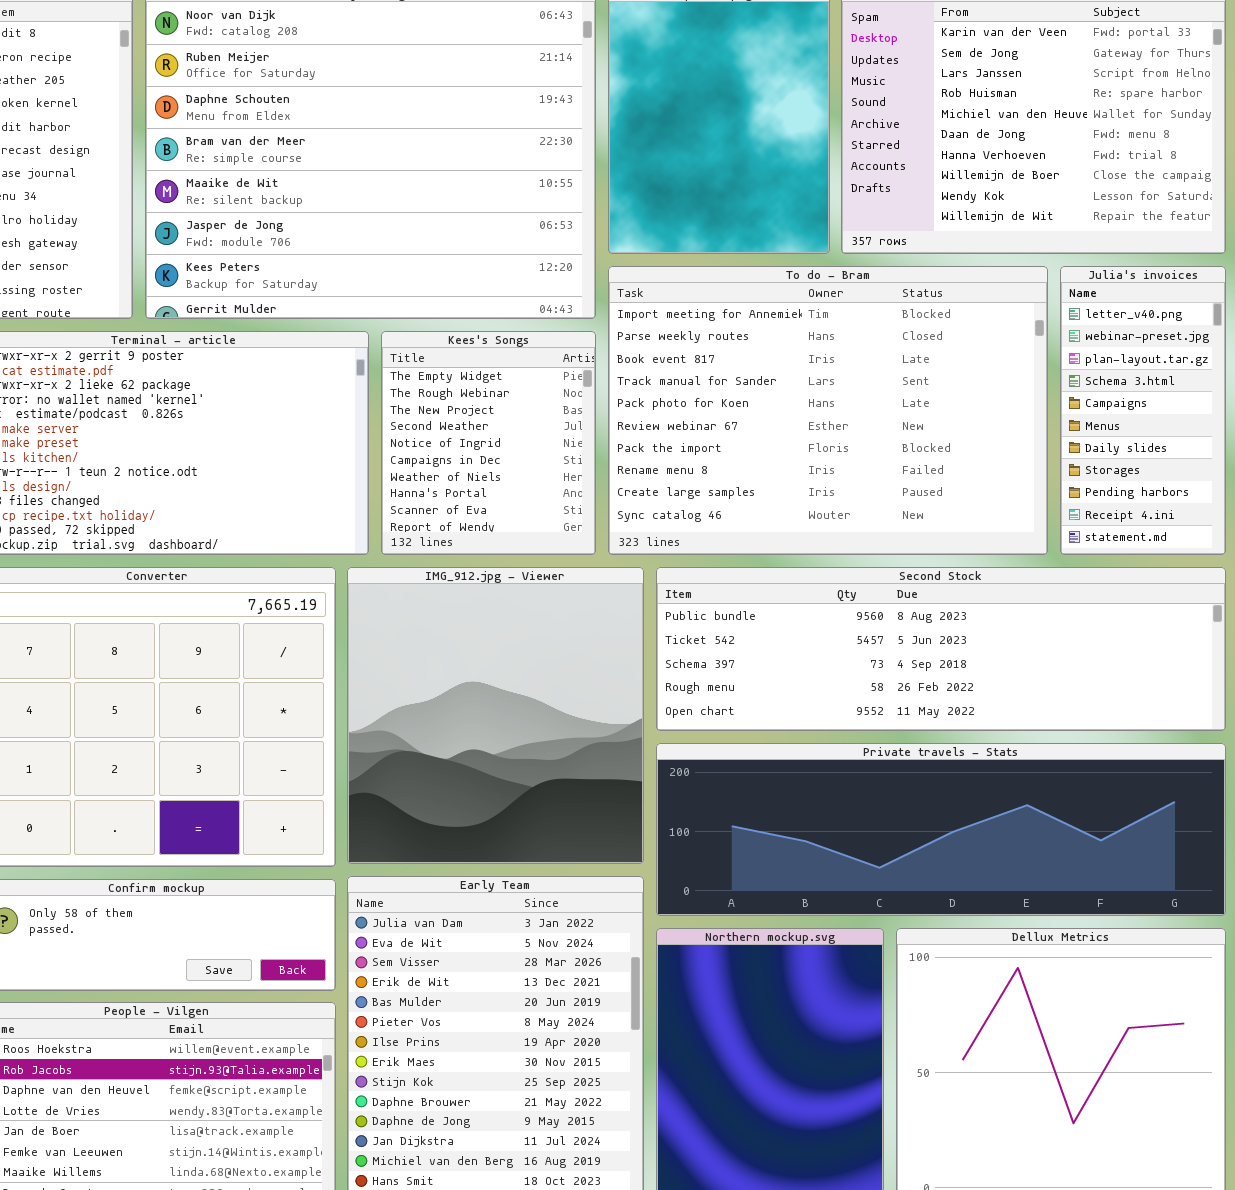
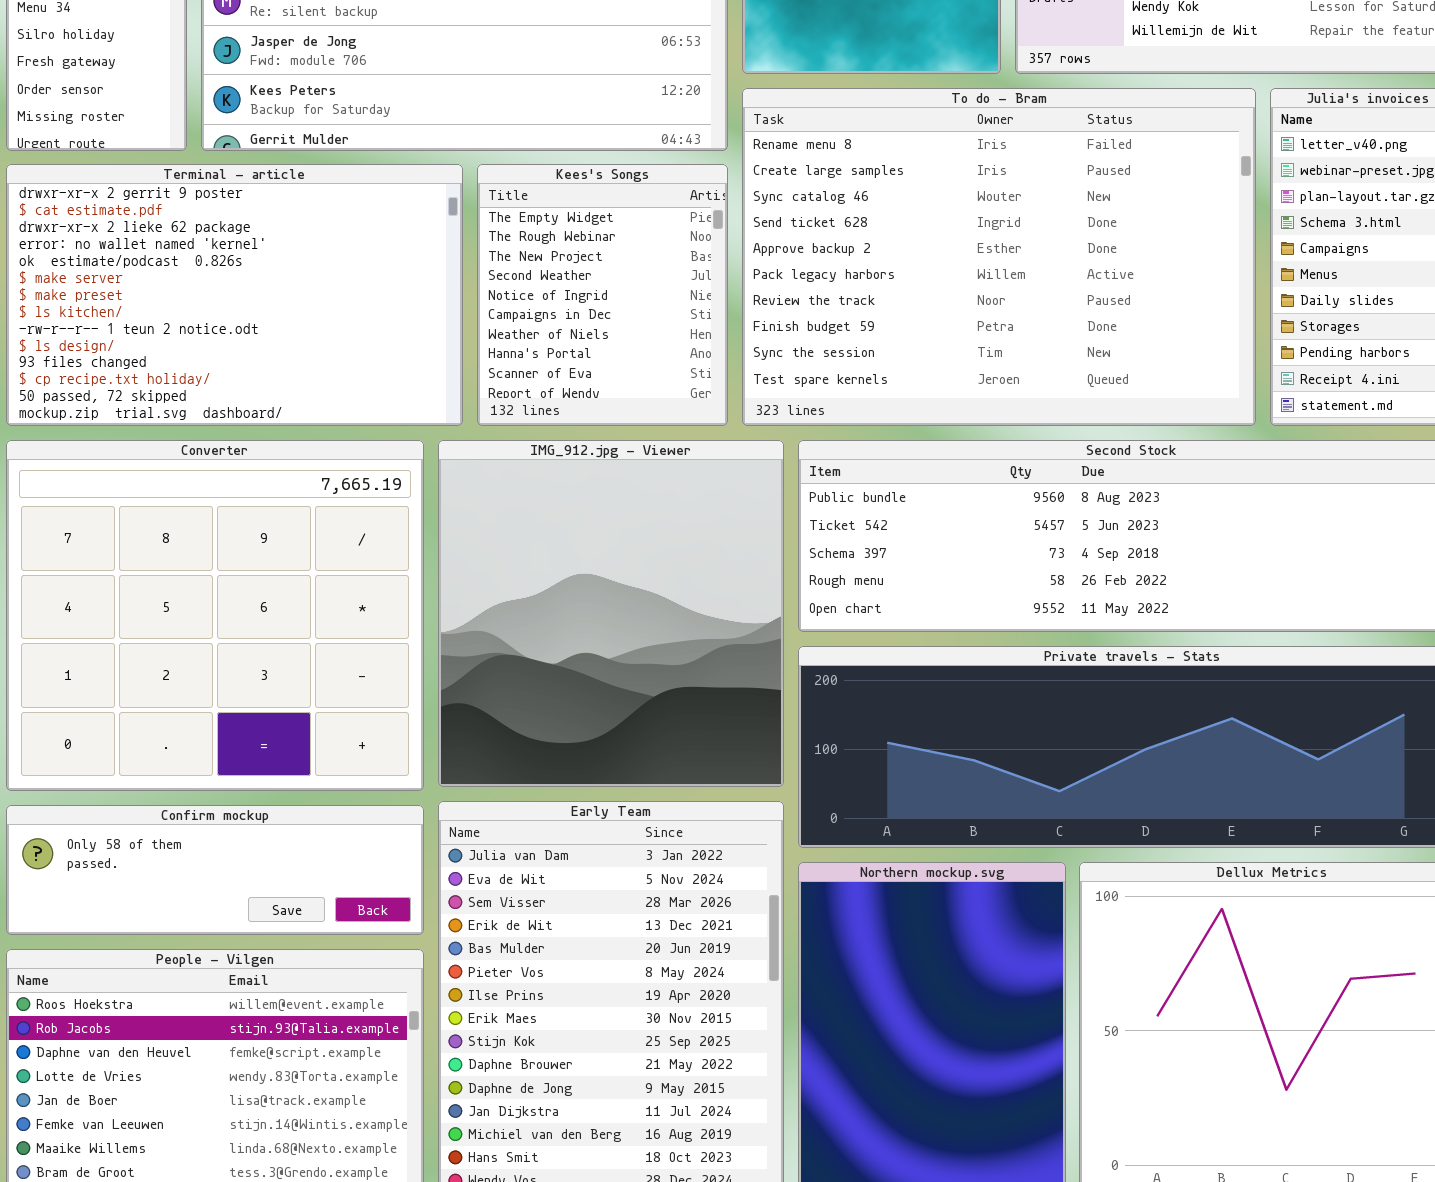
To do - Bram: [608,266,1048,555] -> [742,88,1256,426], scrolled down 7 rows

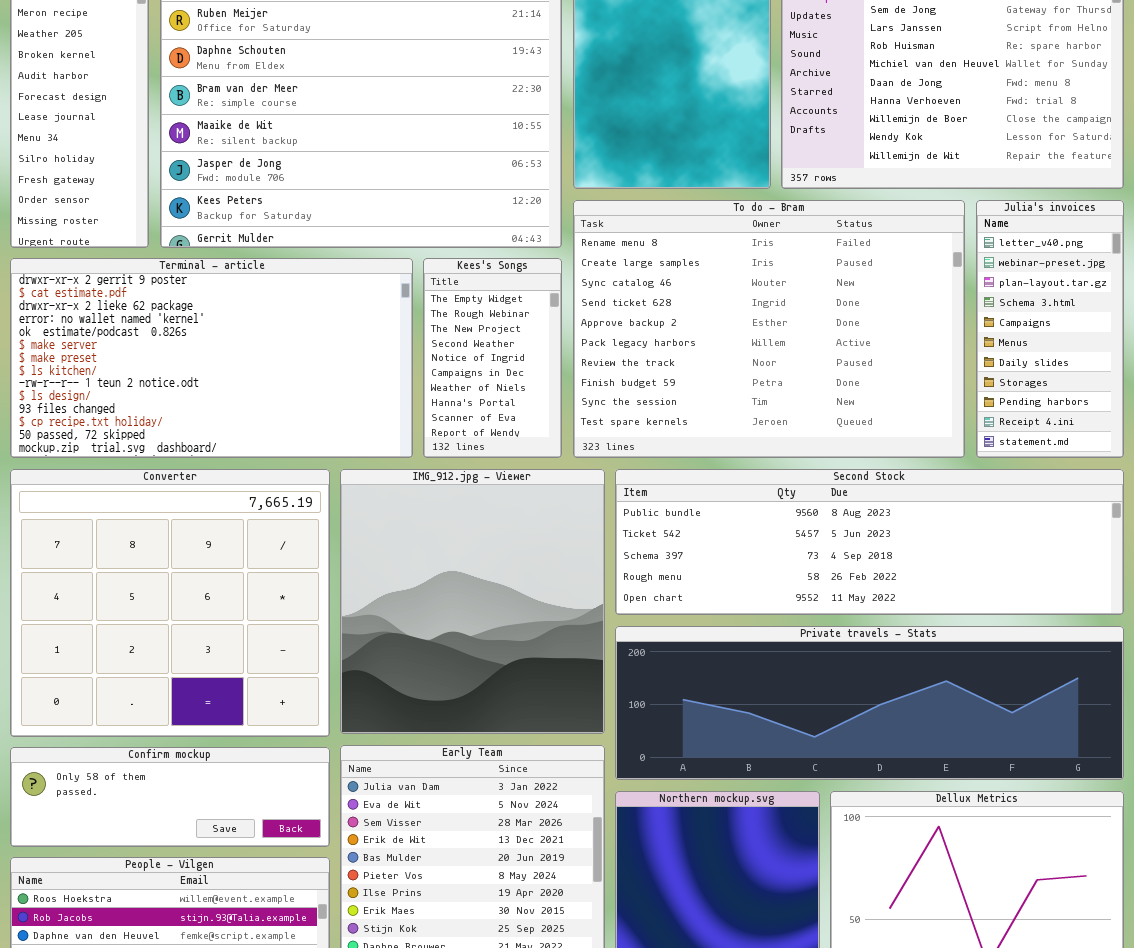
Terminal - article: [6,164,463,426] -> [10,258,413,458], resized
Kees's Songs: [477,164,728,426] -> [423,258,562,458], resized

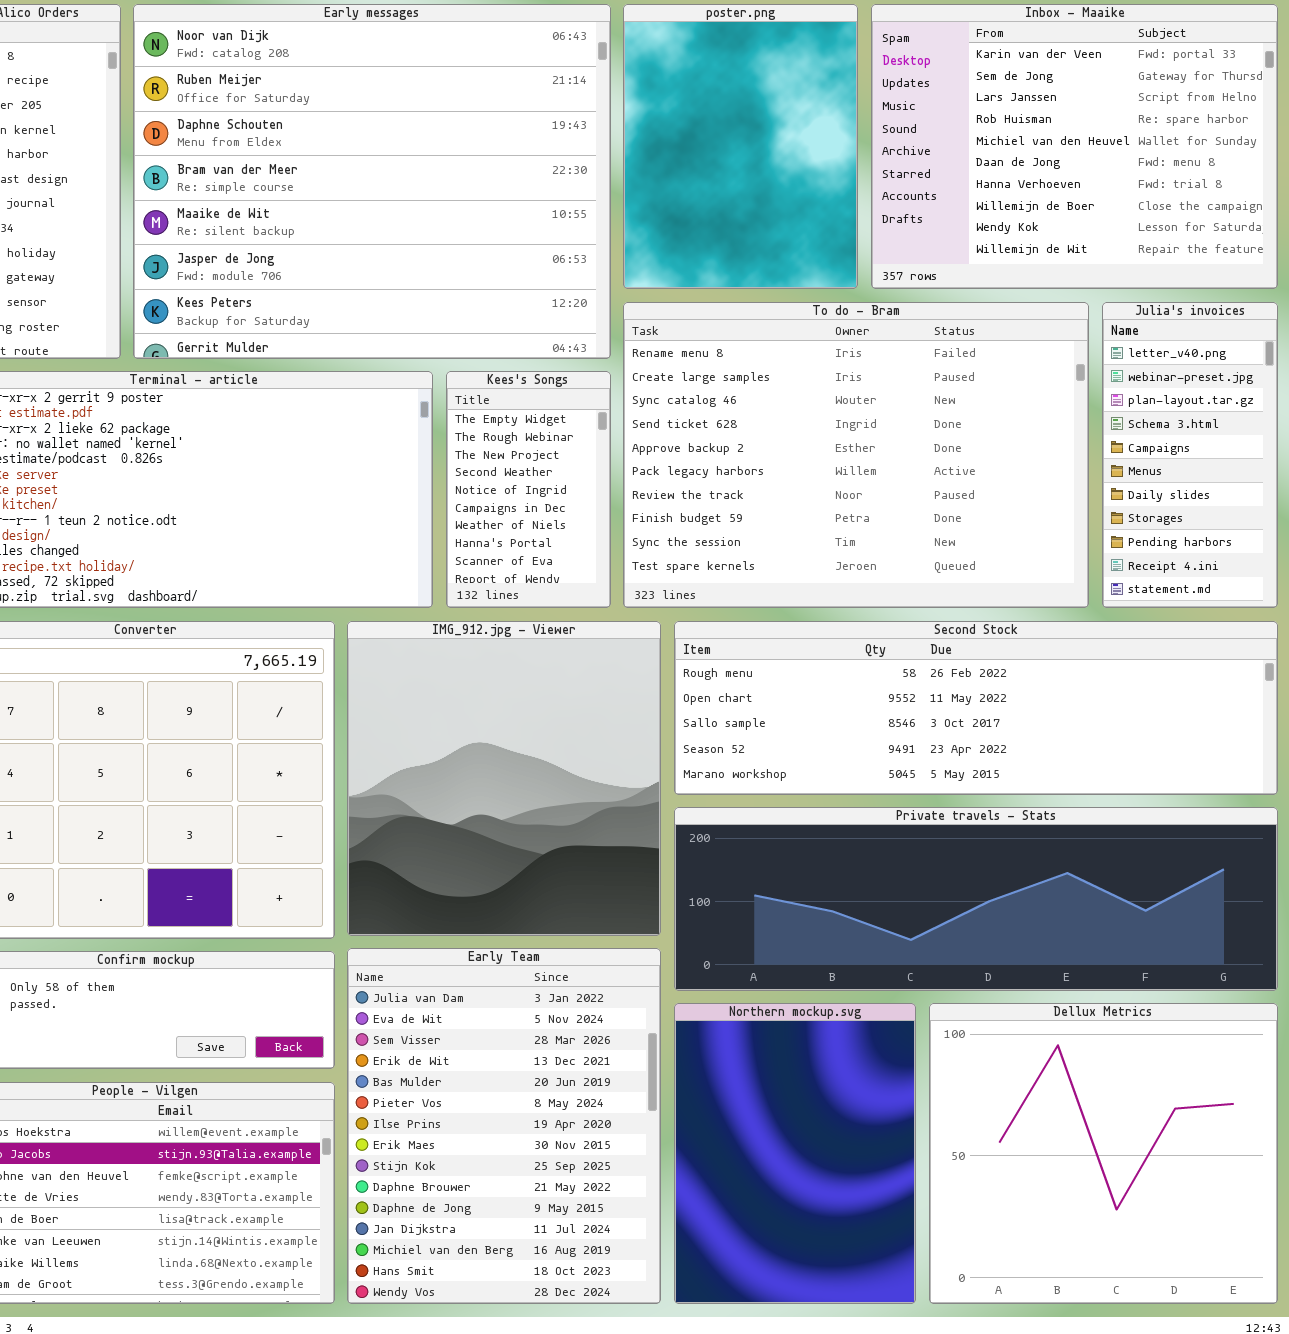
Second Stock: [615,469,1124,615] -> [674,621,1278,795], scrolled down 3 rows

